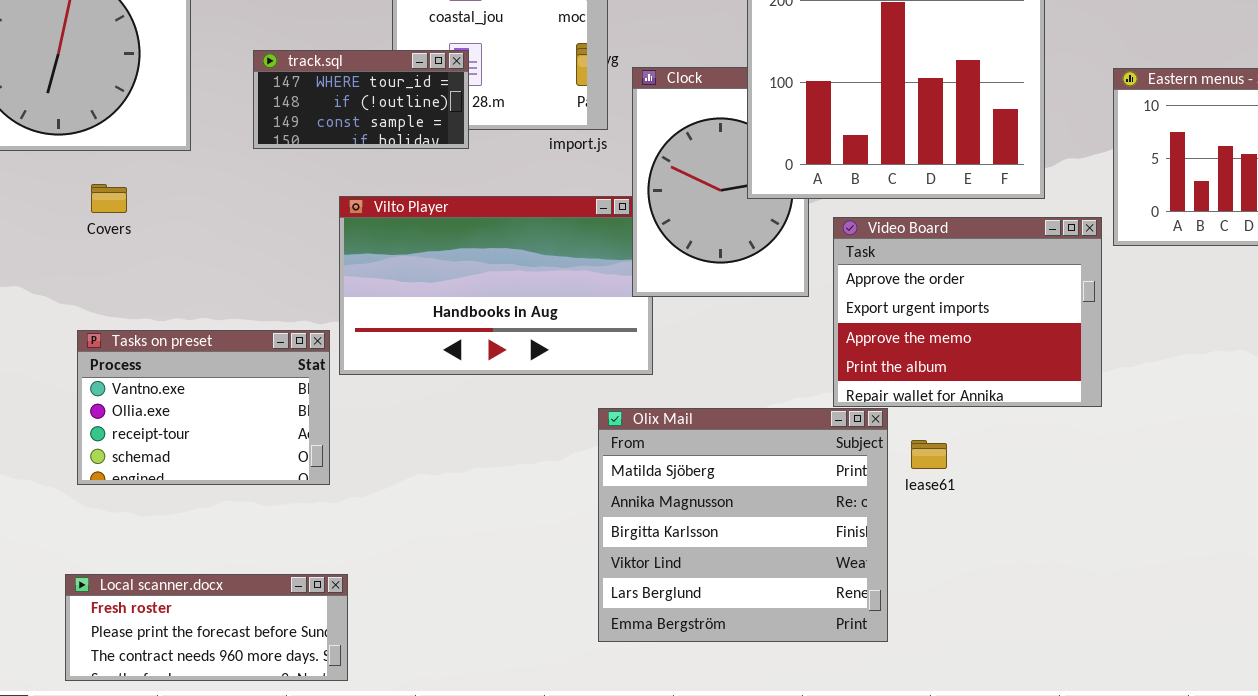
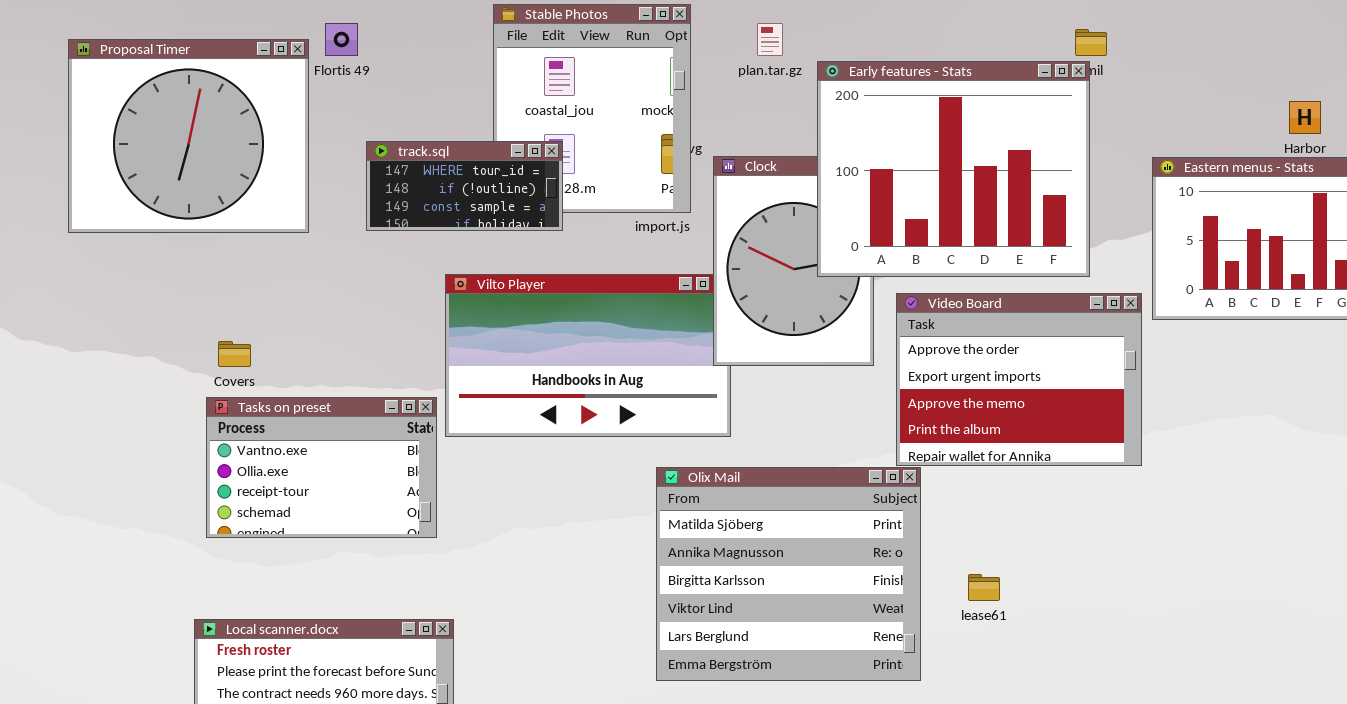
Covers: [91,184,127,213] -> [218,341,251,367], moved
Olix Mail: [598,408,888,642] -> [656,467,921,681], moved
lease61: [911,440,947,469] -> [968,574,1000,601], moved

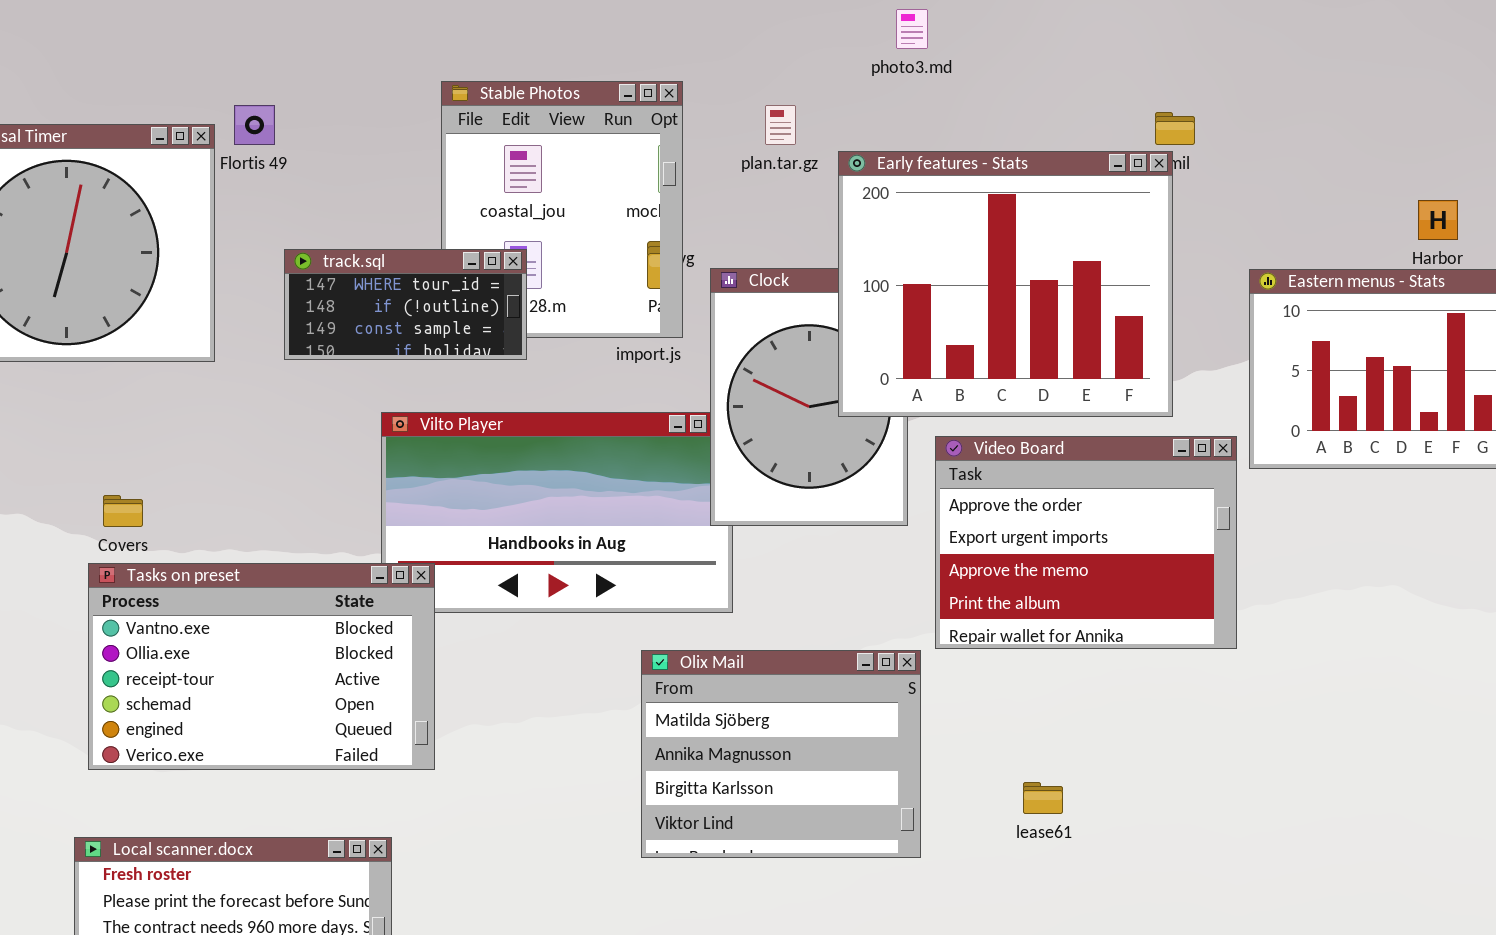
Tasks on preset: [206,397,437,538] -> [88,563,435,770], resized
Olix Mail: [656,467,921,681] -> [641,650,921,858], resized

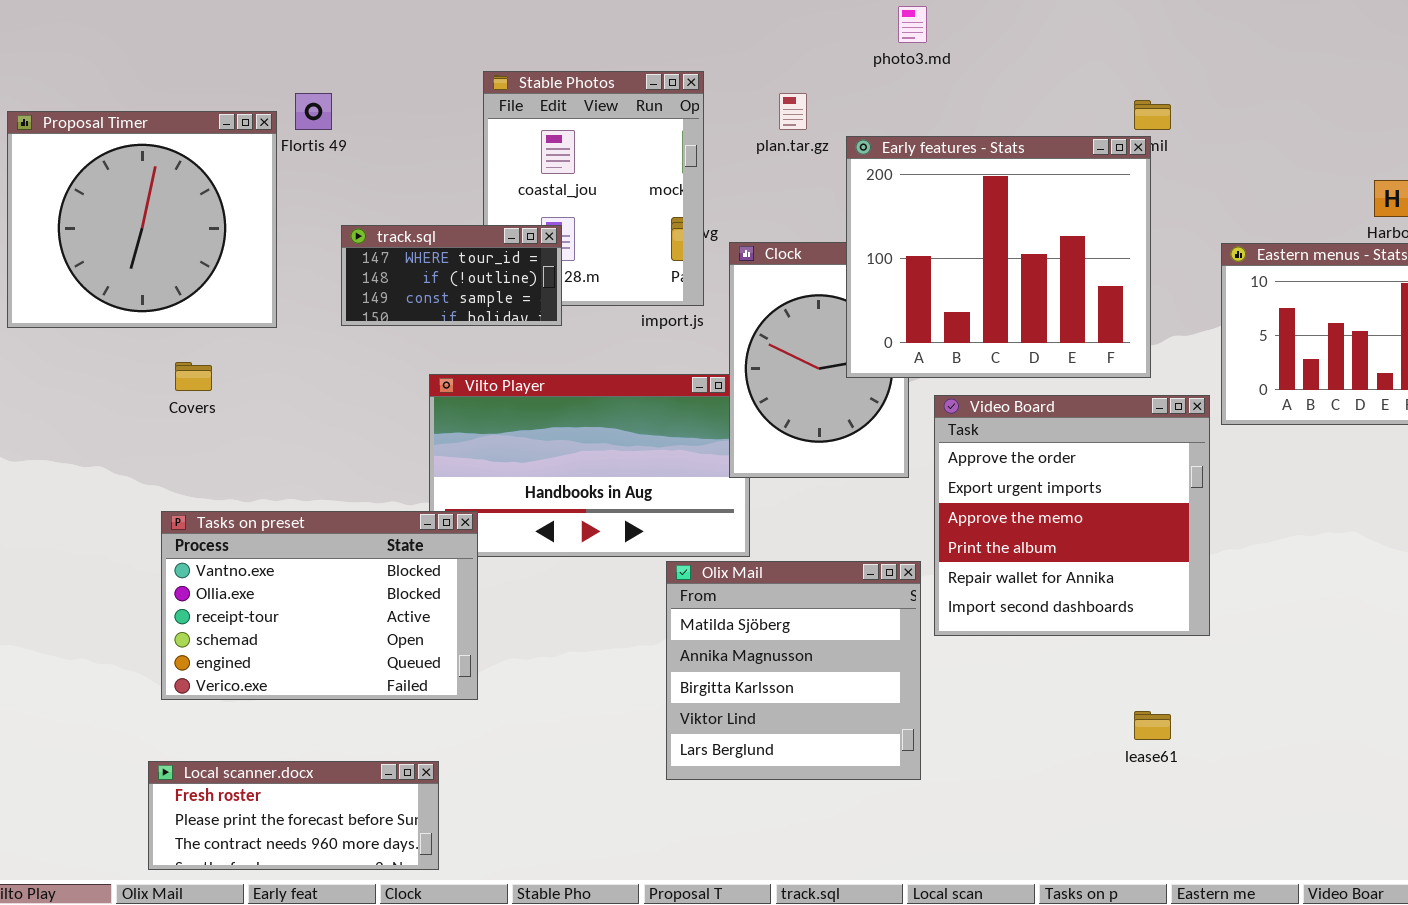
Video Board: [935,436,1237,649] -> [934,395,1210,636], resized
Covers: [103,495,143,527] -> [175,362,212,391], moved
Olix Mail: [641,650,921,858] -> [666,561,921,780], resized
lease61: [1023,782,1063,814] -> [1134,711,1171,740], moved

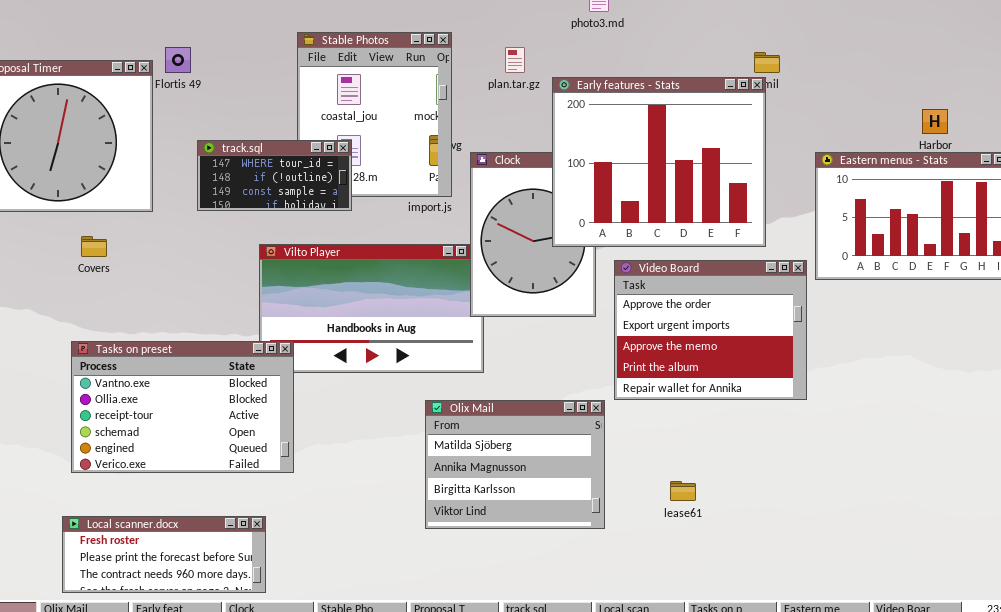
Video Board: [934,395,1210,636] -> [614,260,807,400], resized
Olix Mail: [666,561,921,780] -> [425,400,605,529], resized
lease61: [1134,711,1171,740] -> [670,481,696,501], moved

